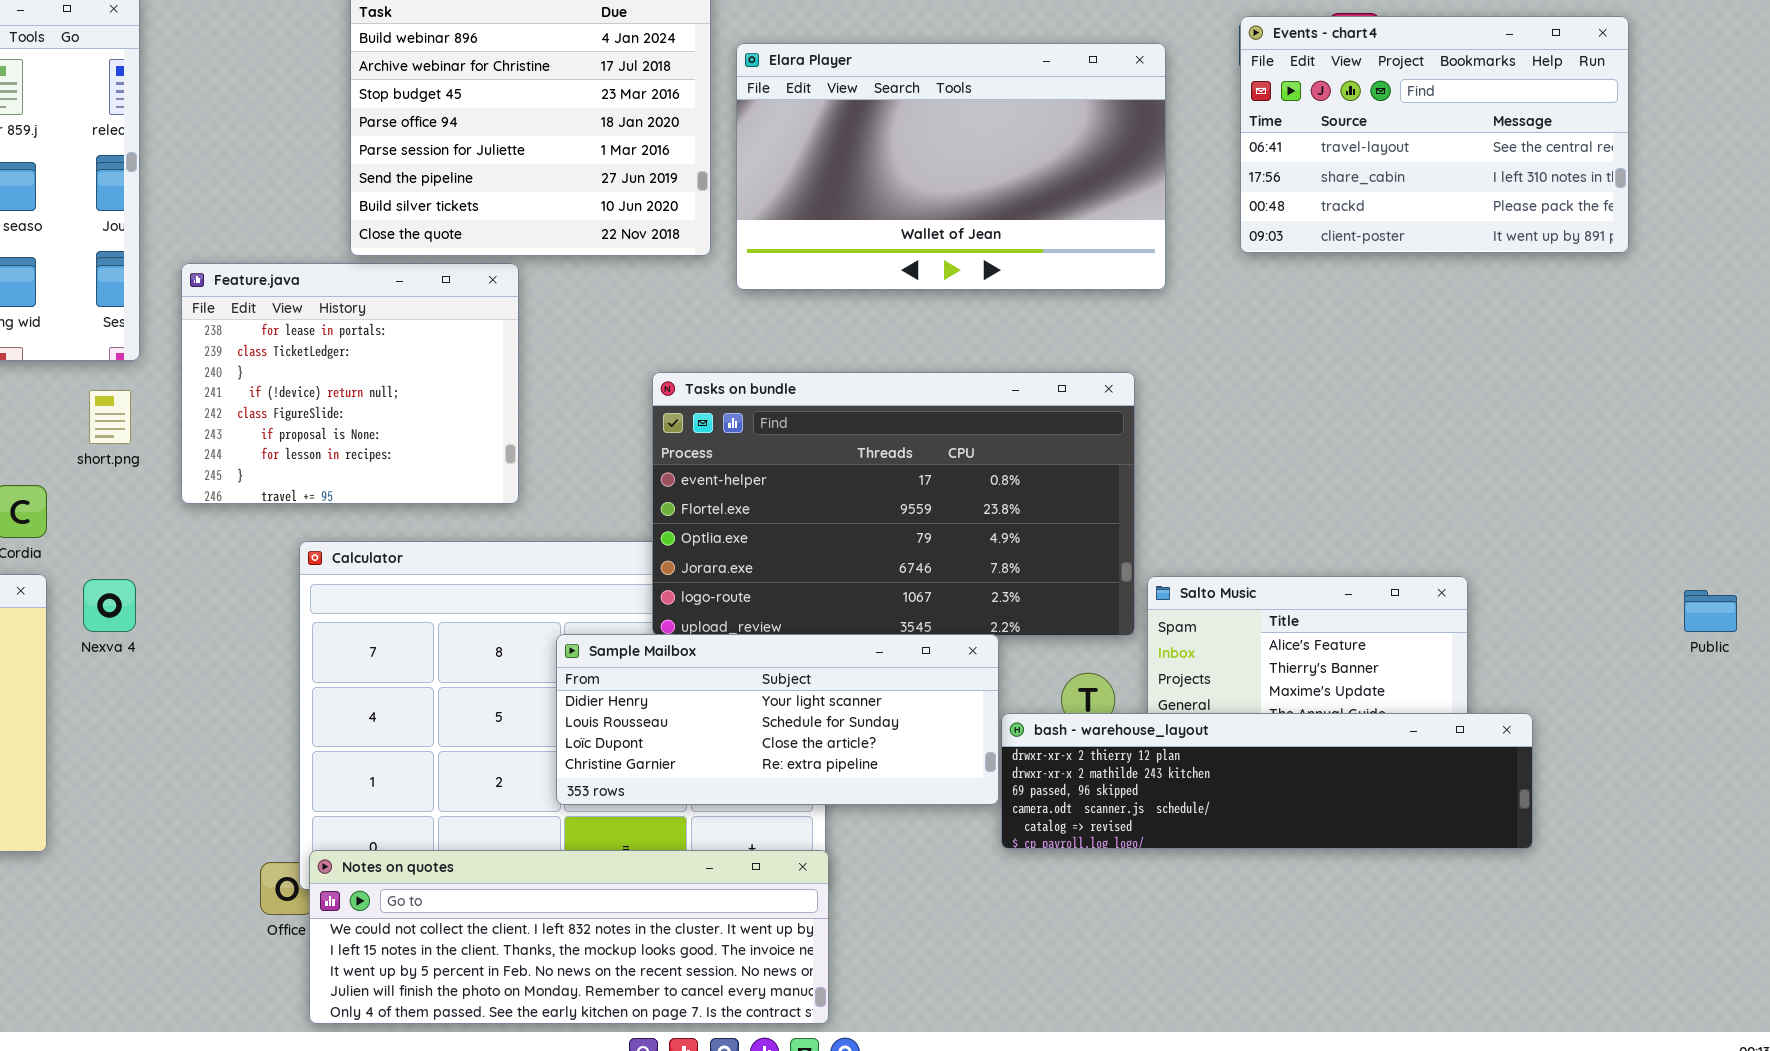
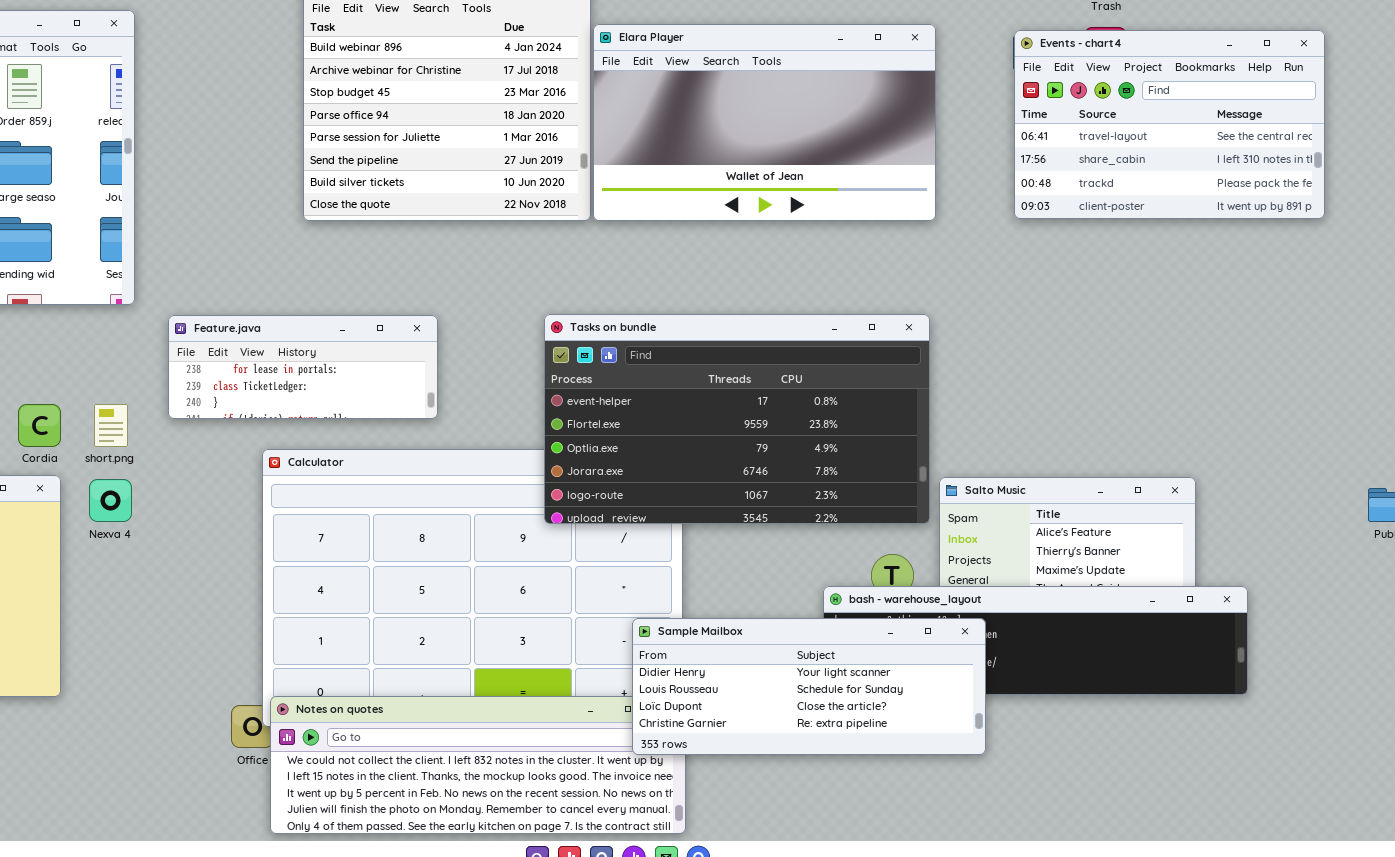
Elara Player: [736,43,1166,290] -> [593,24,936,221], moved
Feature.java: [181,263,519,504] -> [168,315,438,419], resized
short.png: [89,390,131,444] -> [94,404,128,447], moved
Sample Mailbox: [556,634,999,805] -> [632,618,986,755], moved

